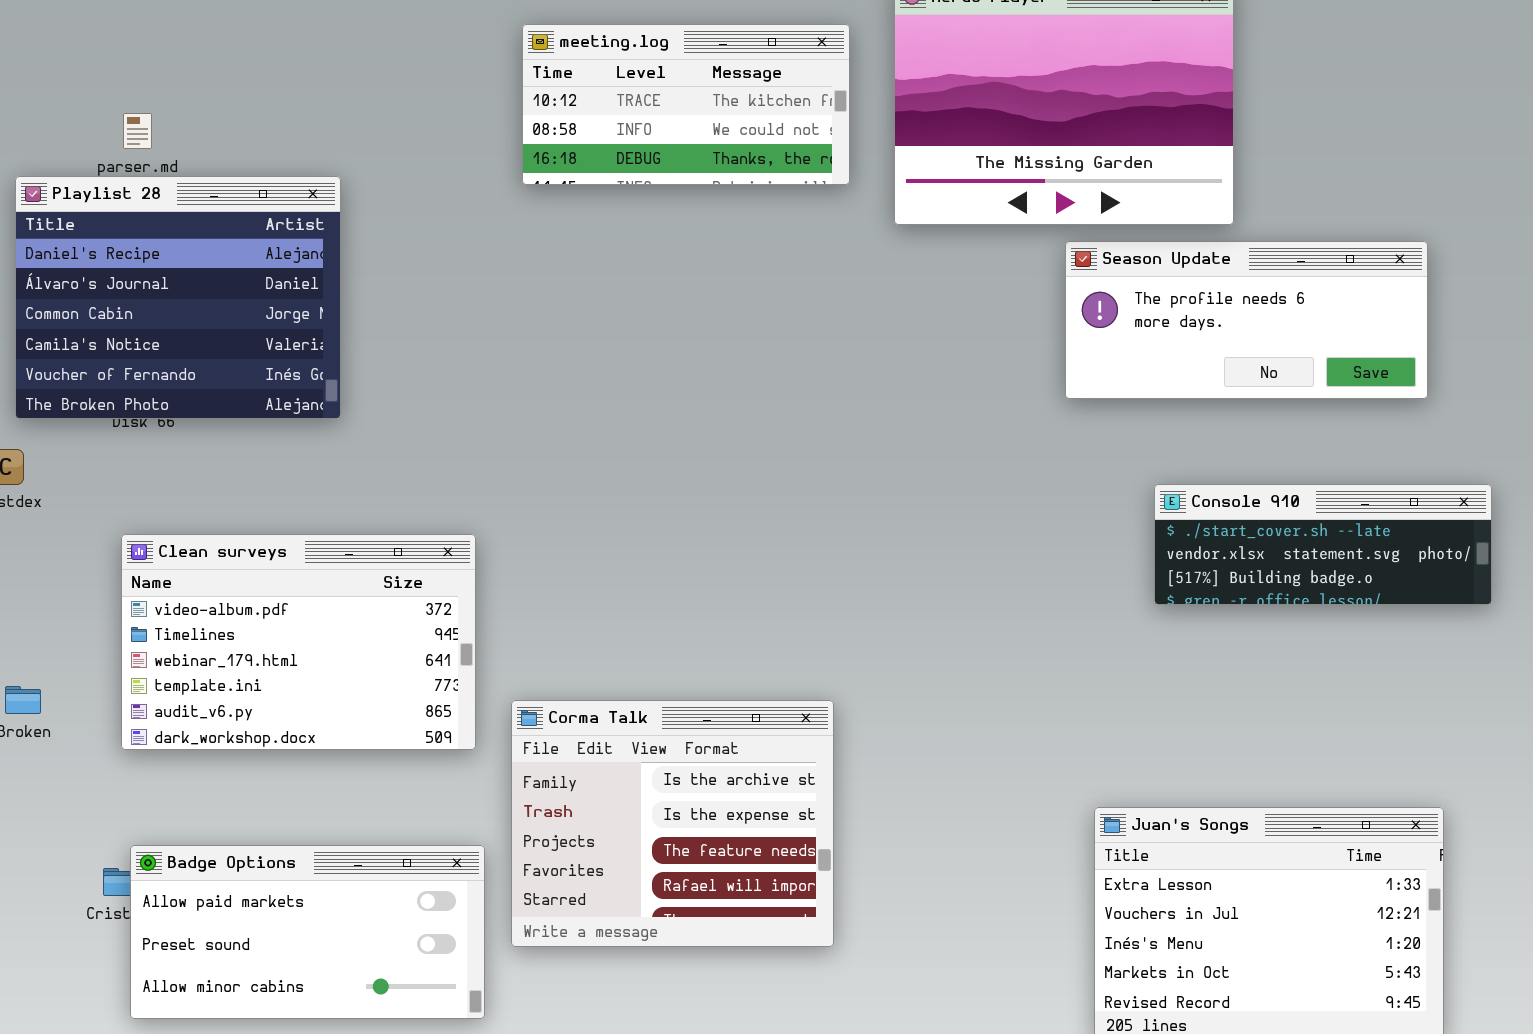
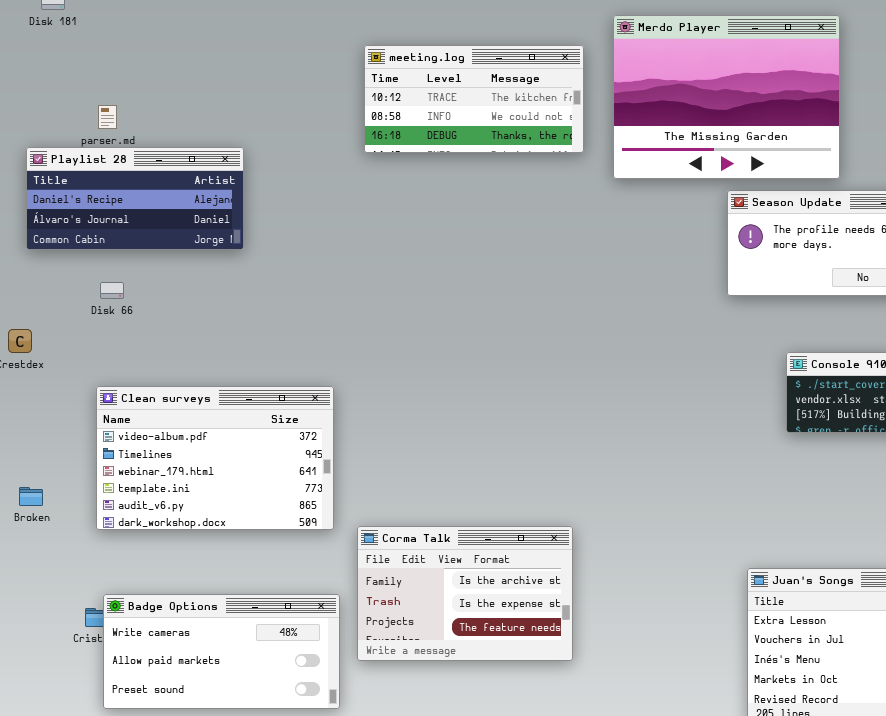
Playlist 28: [15,176,341,419] -> [26,147,244,250], resized
Corma Talk: [511,700,834,947] -> [357,526,573,661], resized
Badge Options: [130,845,485,1019] -> [103,594,340,709], scrolled up 1 row

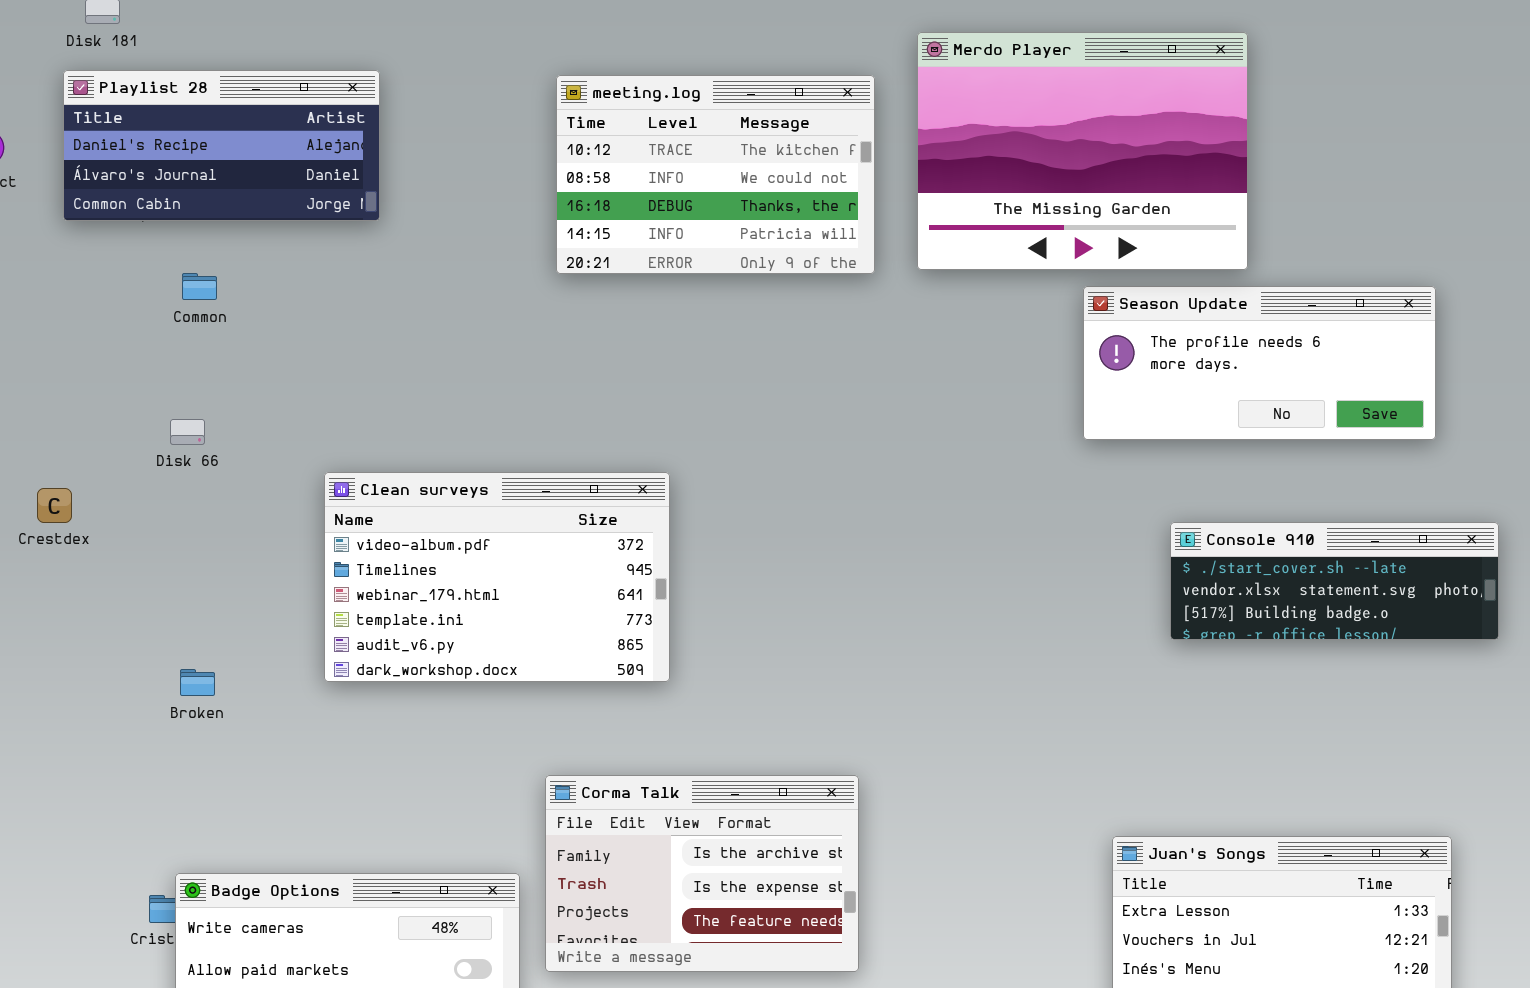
meeting.log: [364,45,584,153] -> [556,75,875,274], resized
Playlist 28: [26,147,244,250] -> [63,70,380,221], moved
Clean surveys: [96,386,334,530] -> [324,472,670,682], moved
Broken: [19,487,43,506] -> [180,669,215,696], moved

